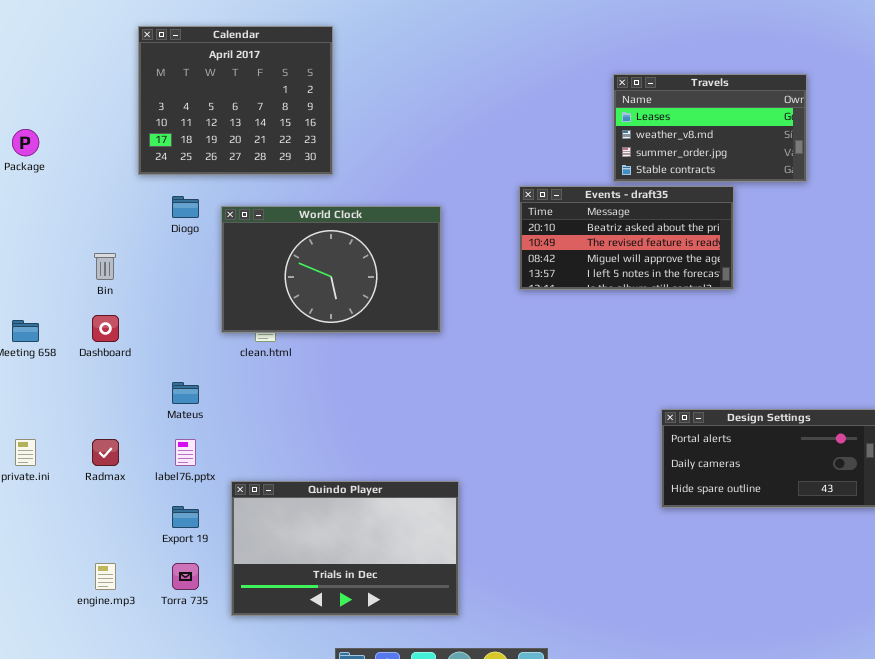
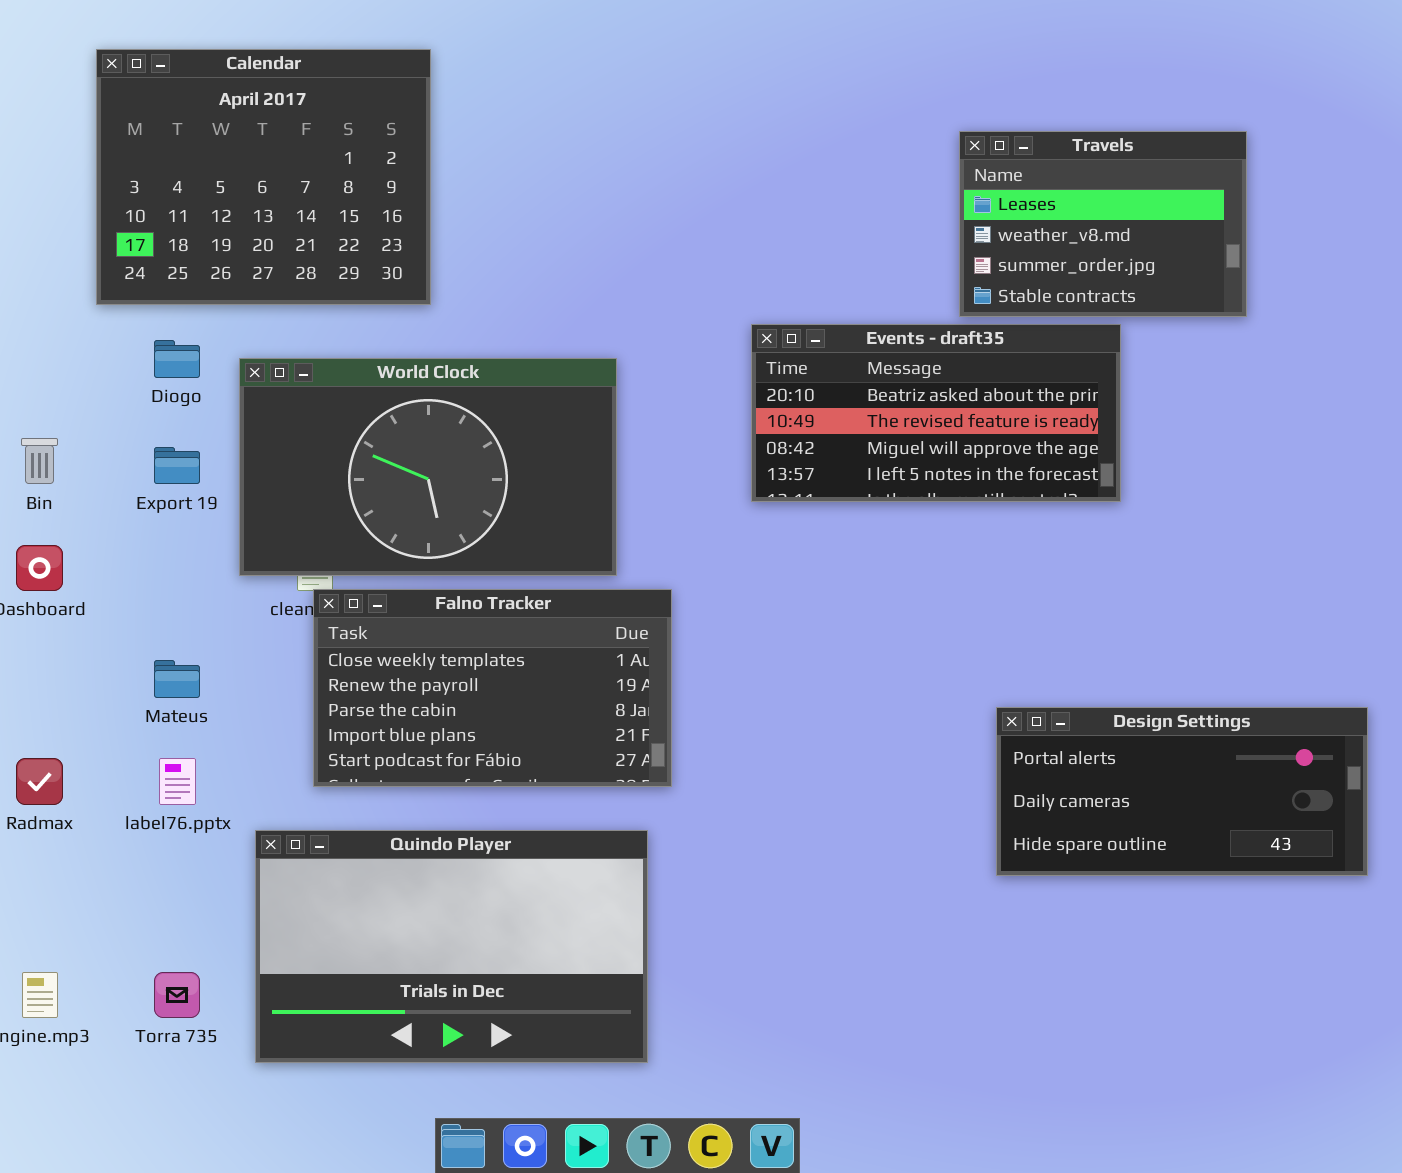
Travels: [613,74,807,182] -> [959,131,1247,317], resized
Falno Tracker: none -> [313,589,672,787], opened
Export 19: [172,506,199,528] -> [154,447,200,484], moved

